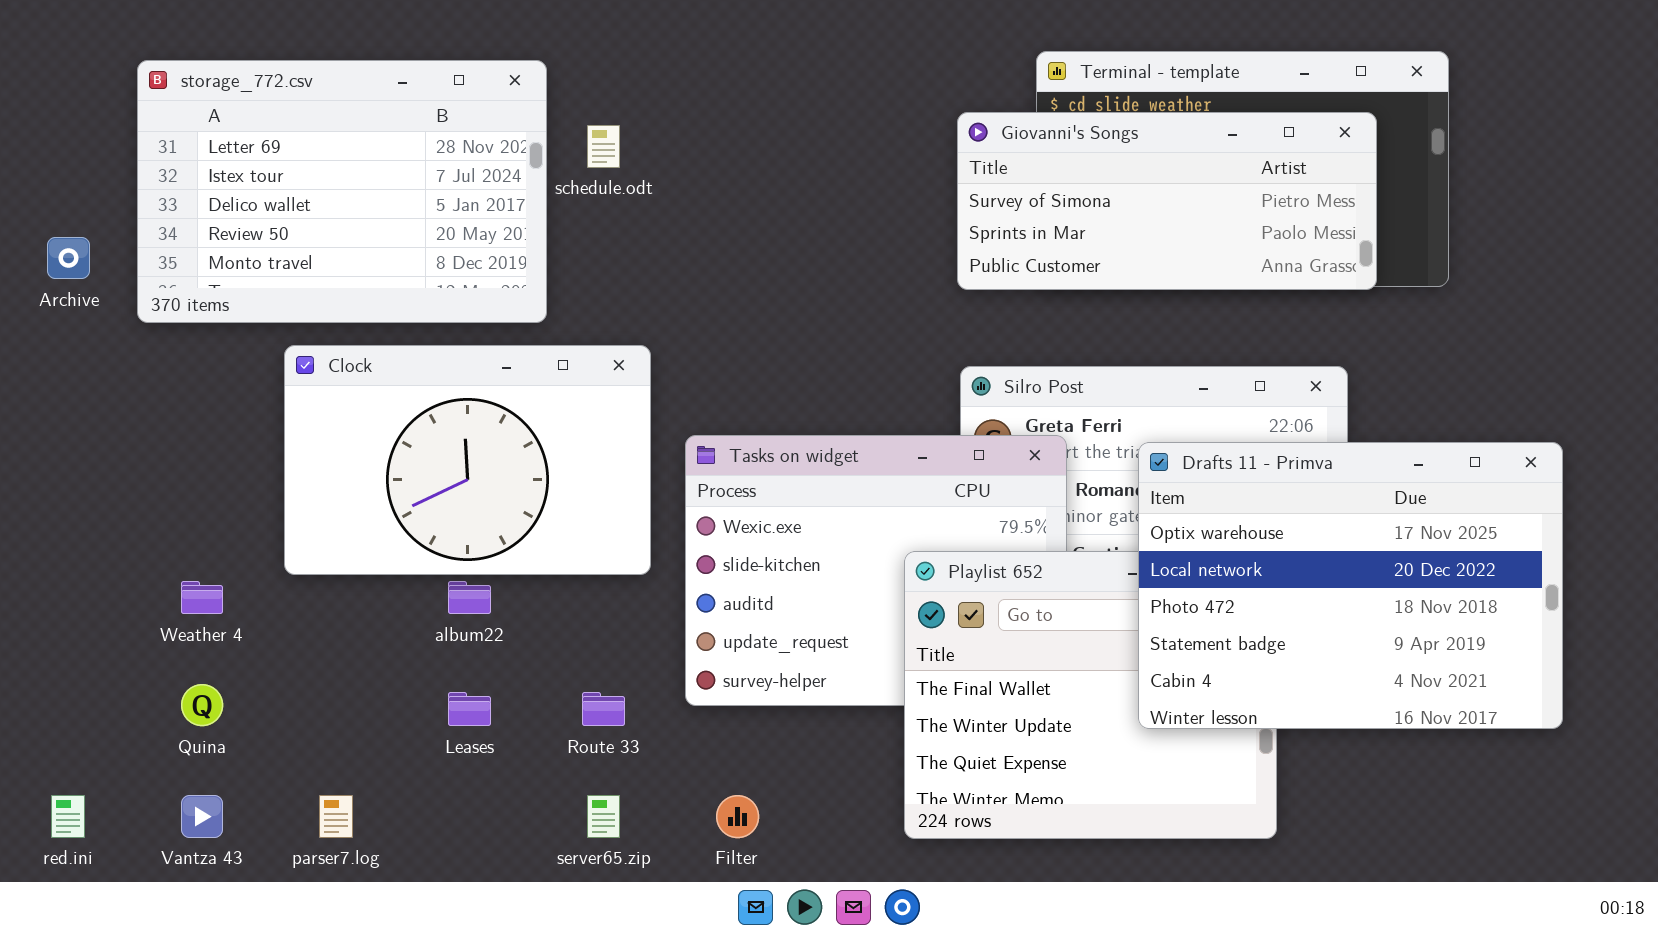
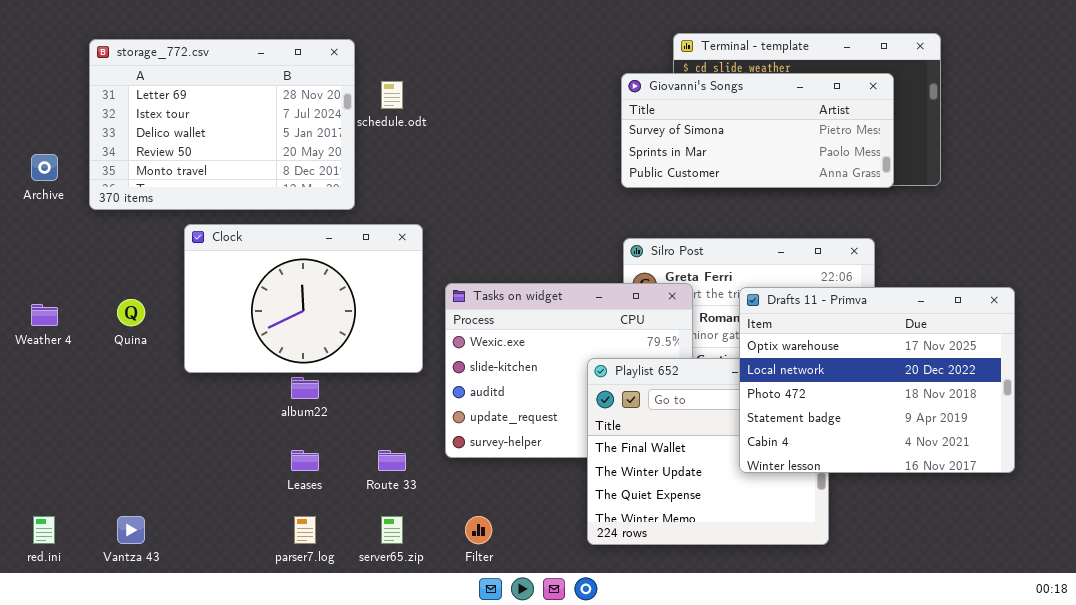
Weather 4: [181,581,223,614] -> [31,304,58,326], moved
Quina: [181,684,223,726] -> [117,299,145,326], moved
parser7.log: [319,795,353,838] -> [294,516,316,544], moved

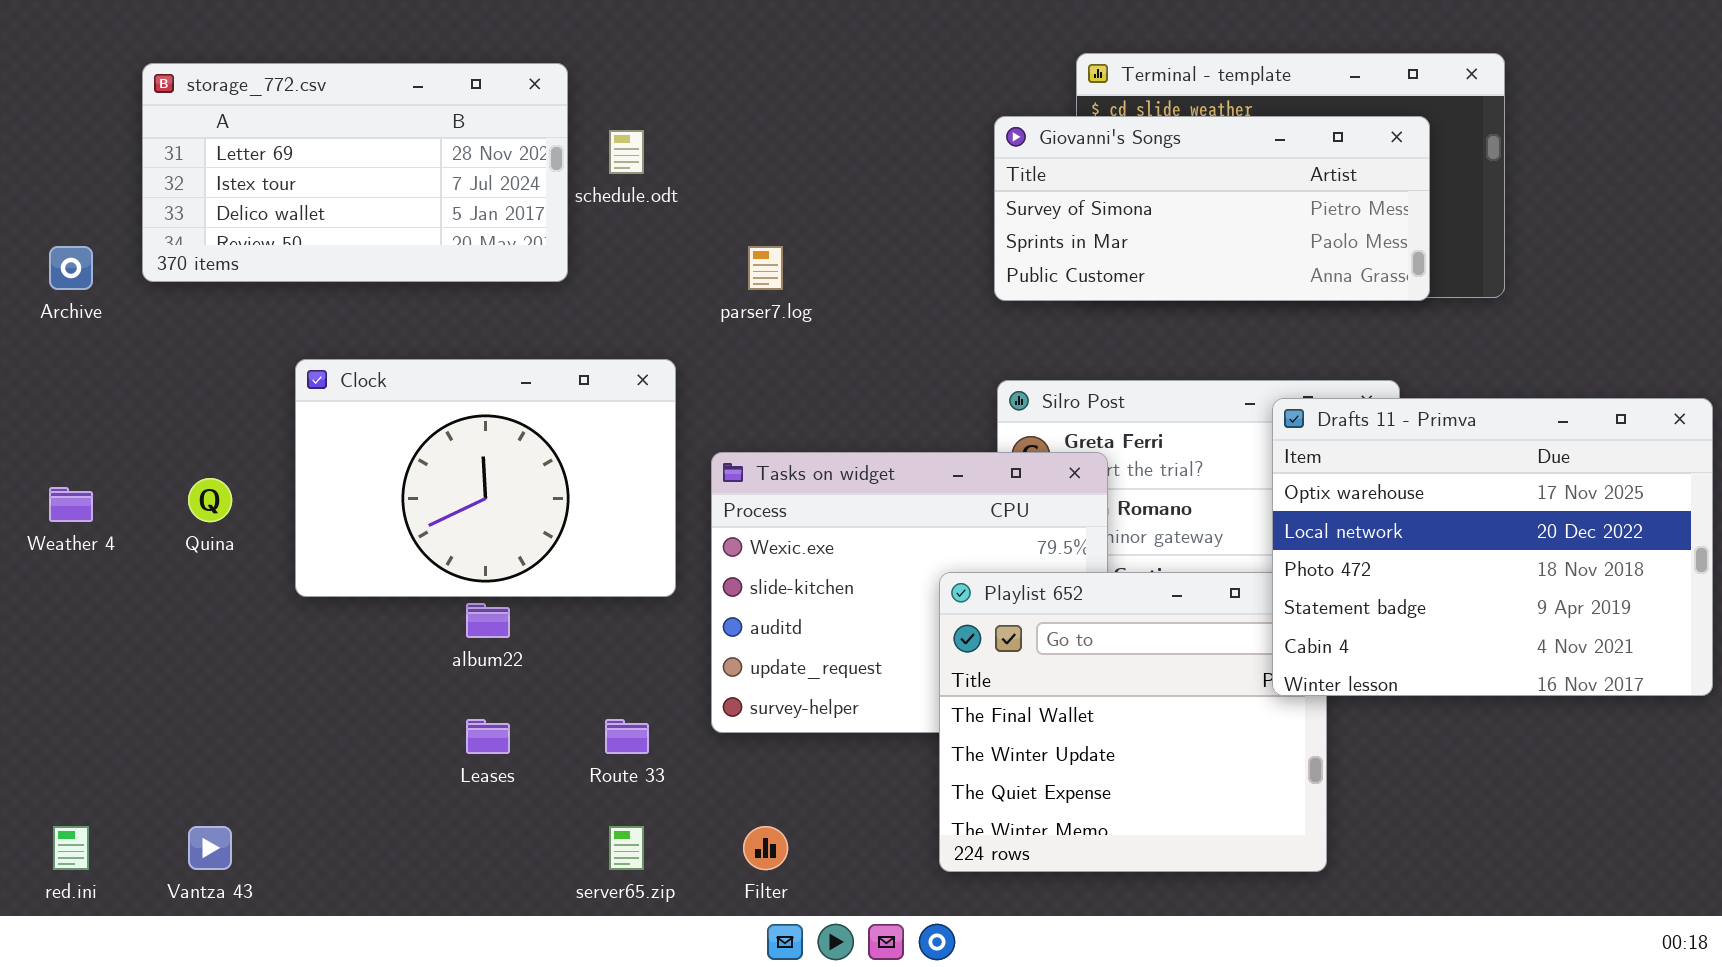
storage_772.csv: [89,39,355,210] -> [142,63,568,282], resized
Drafts 11 - Primva: [739,287,1015,473] -> [1272,398,1713,696], moved
parser7.log: [294,516,316,544] -> [748,246,783,290], moved

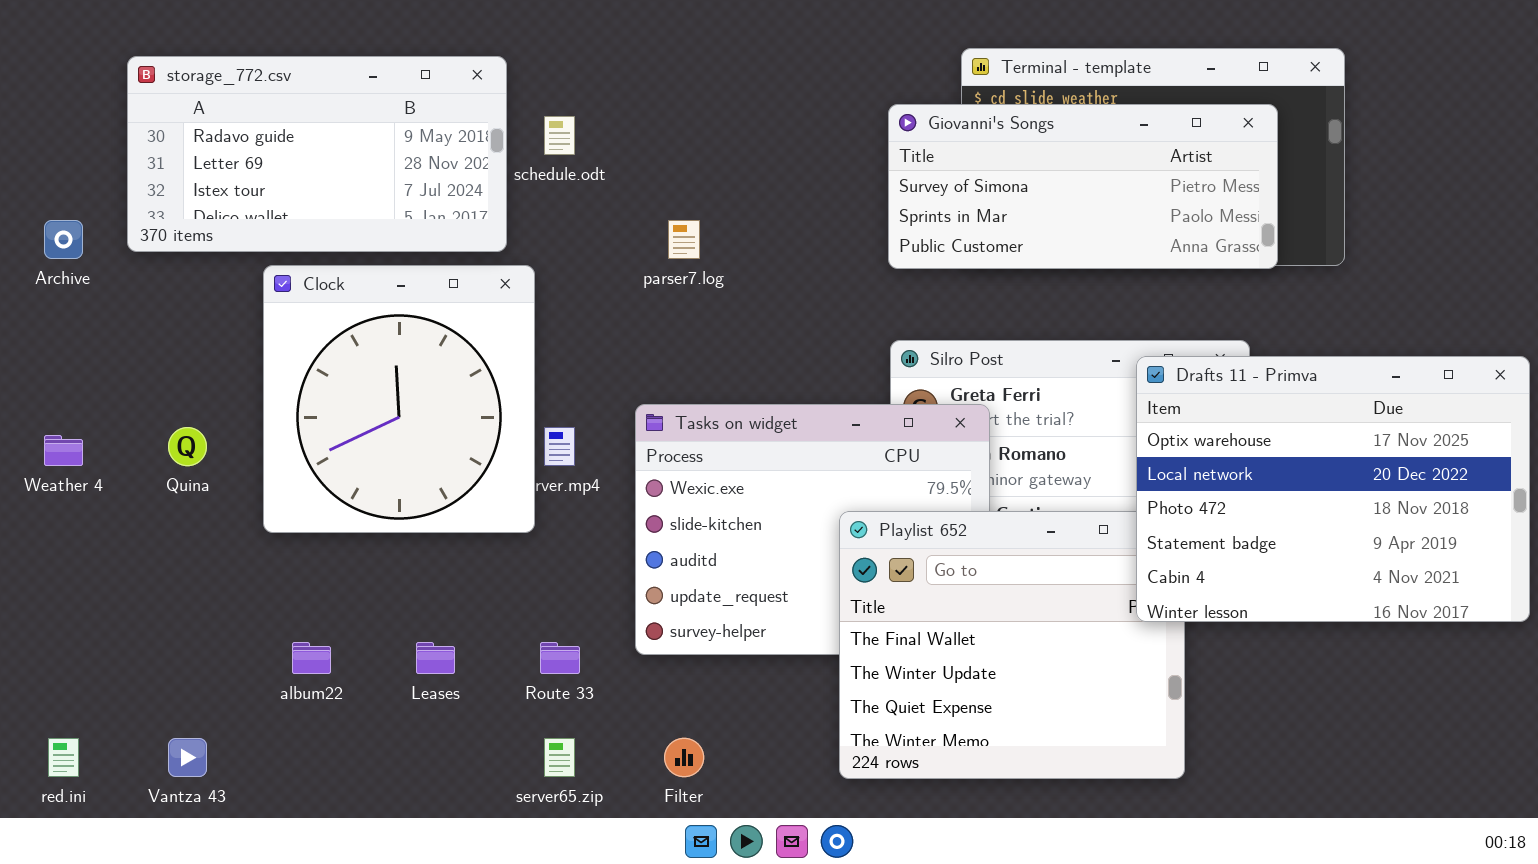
storage_772.csv: [142,63,568,282] -> [127,56,507,252], scrolled up 1 row
Clock: [295,359,676,597] -> [263,265,535,533], resized
album22: [466,603,510,638] -> [292,642,331,674], moved

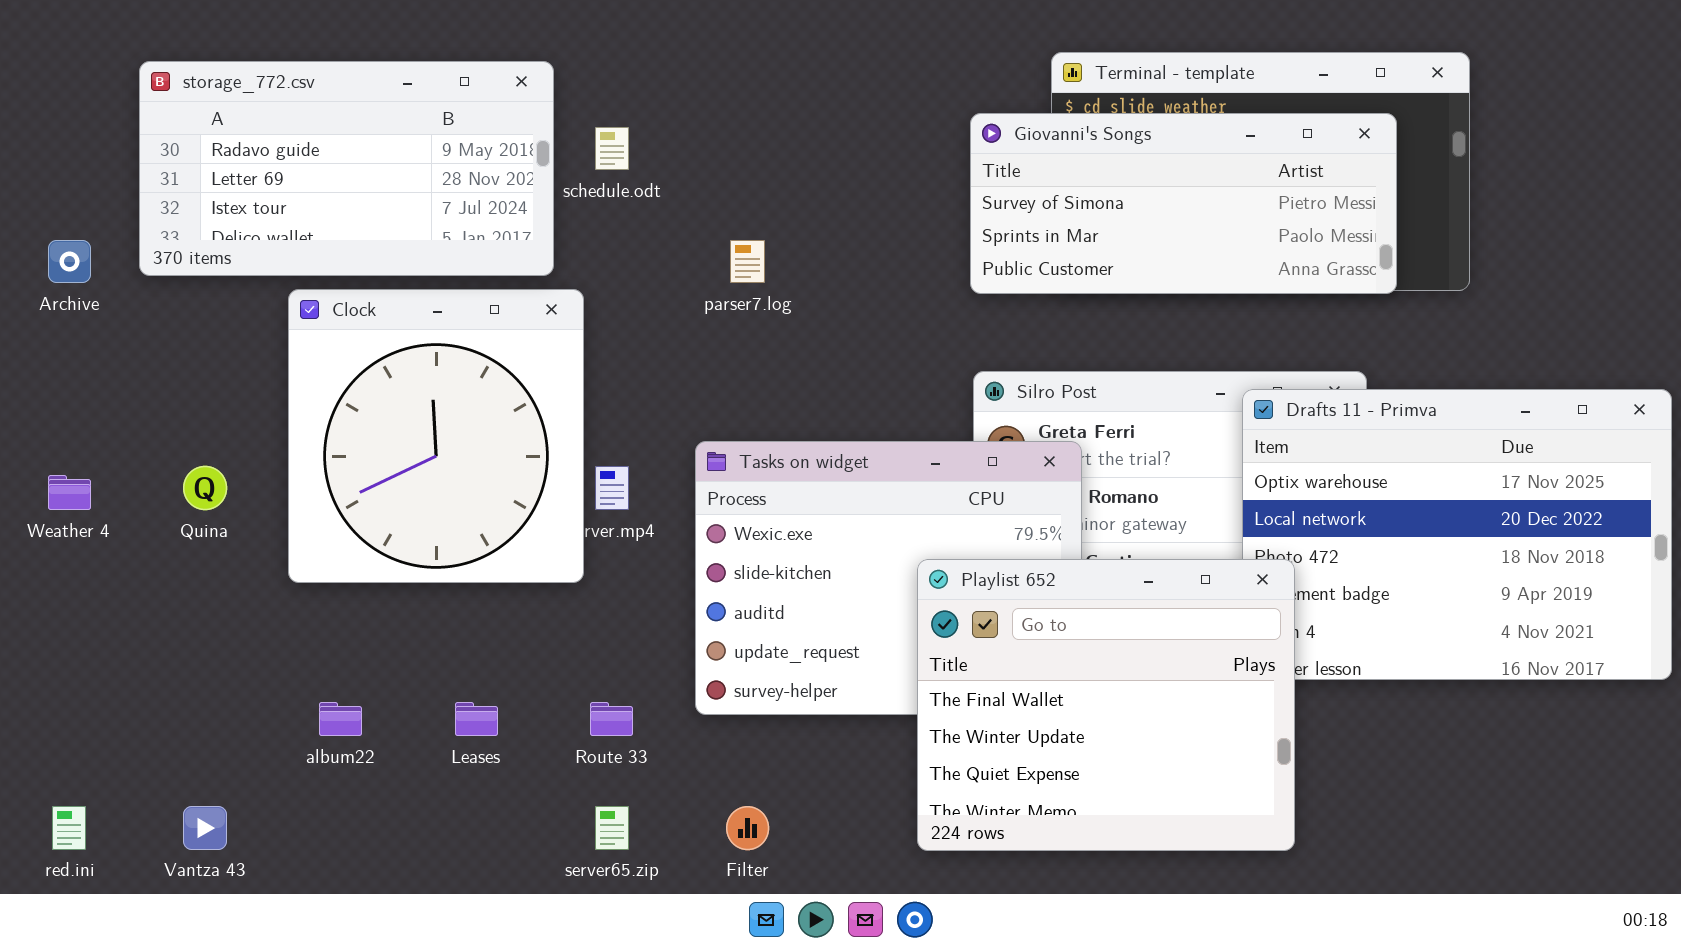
Playlist 652: [839,511,1185,779] -> [917,559,1295,851], raised

